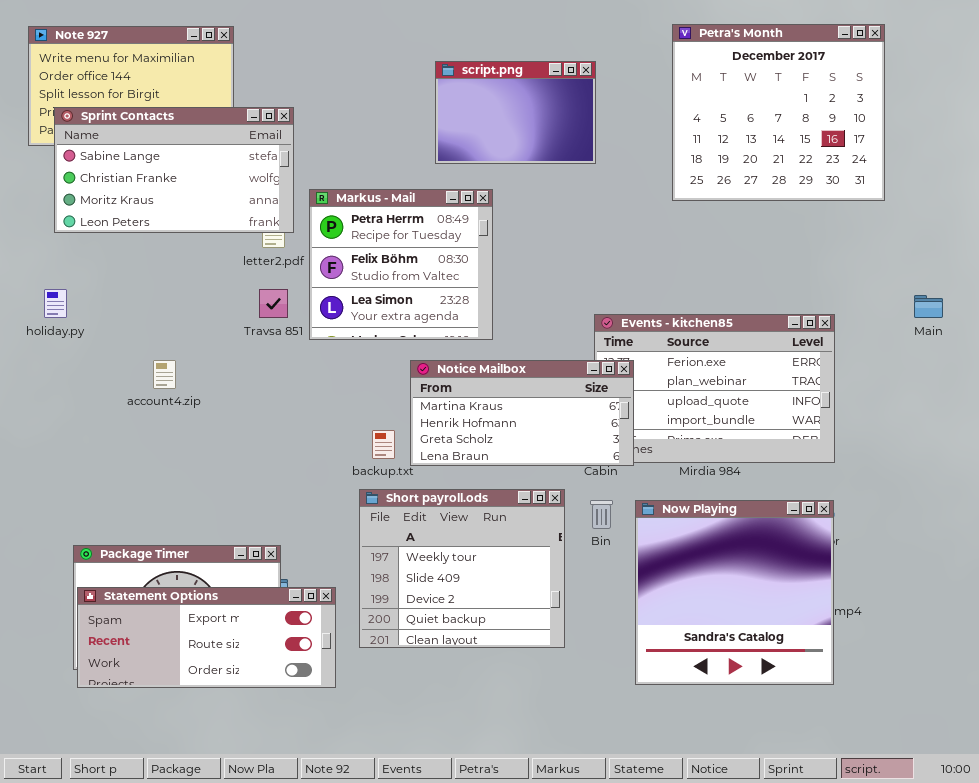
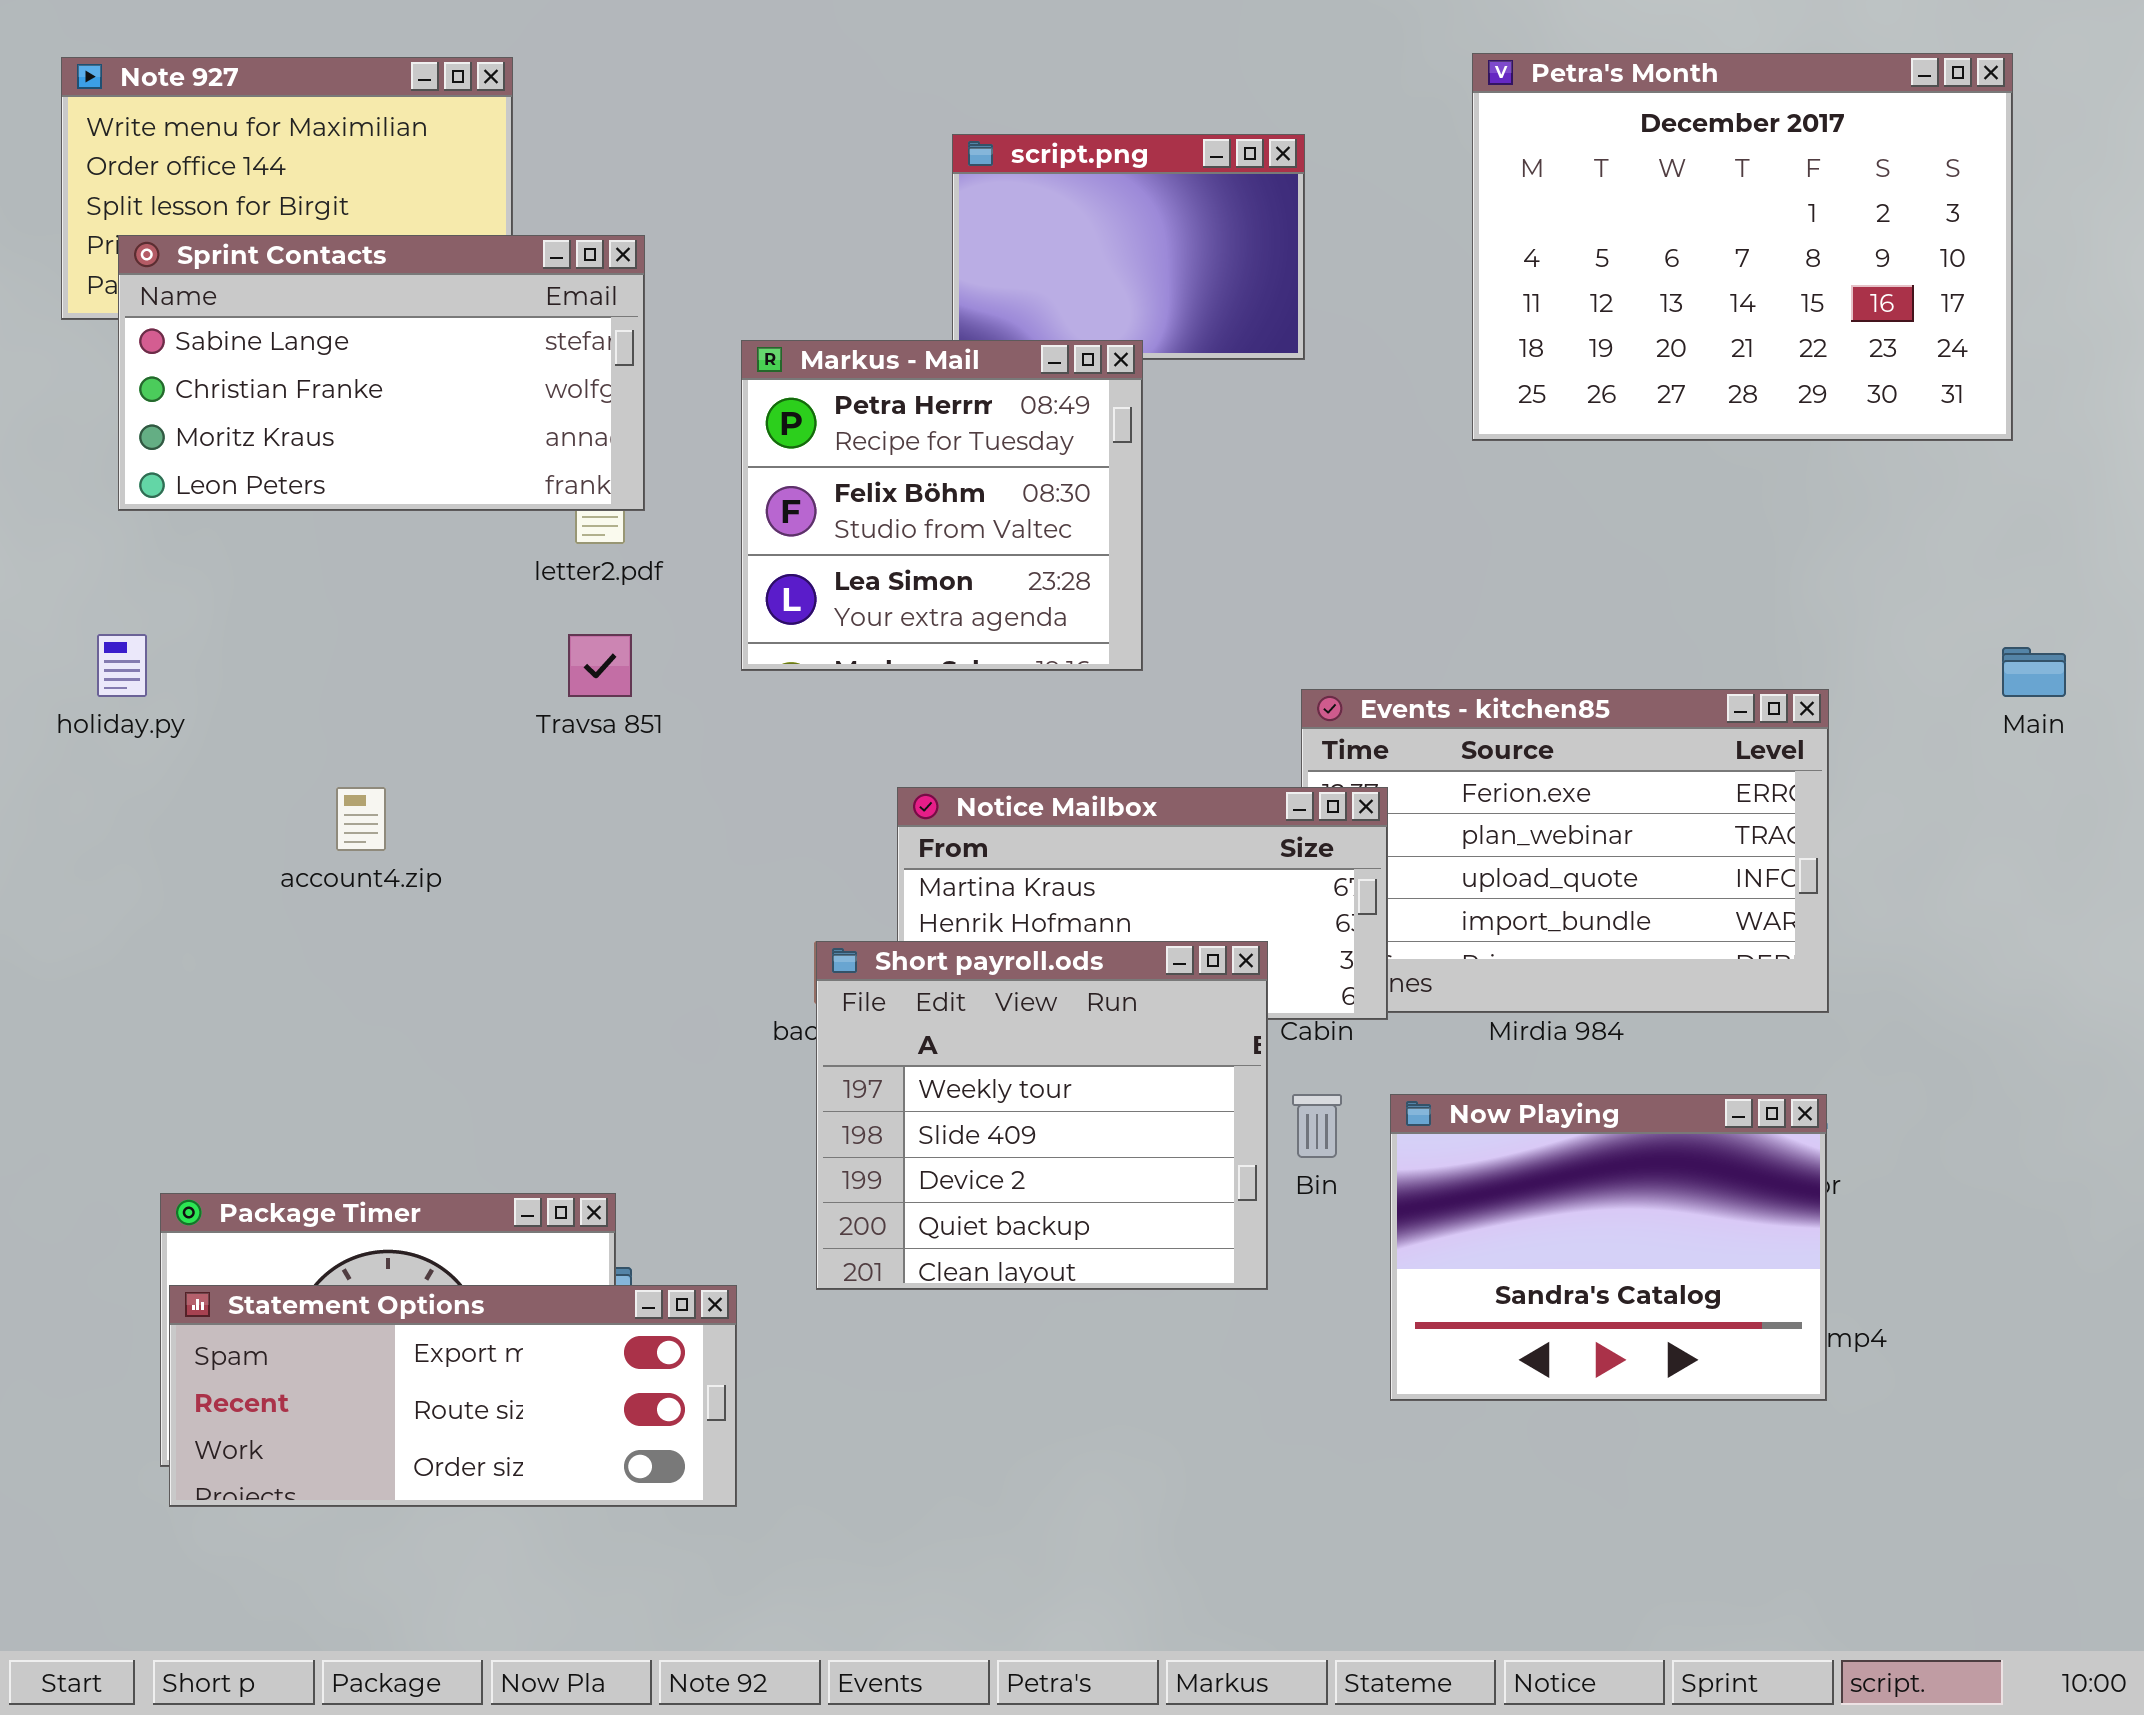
Petra's Month: [672,24,885,201] -> [1472,53,2013,441], resized
Markus - Mail: [309,189,493,340] -> [741,340,1143,671], moved
Short payroll.ods: [359,489,565,648] -> [816,941,1268,1290], moved
Now Playing: [635,500,834,685] -> [1390,1094,1827,1401], resized

